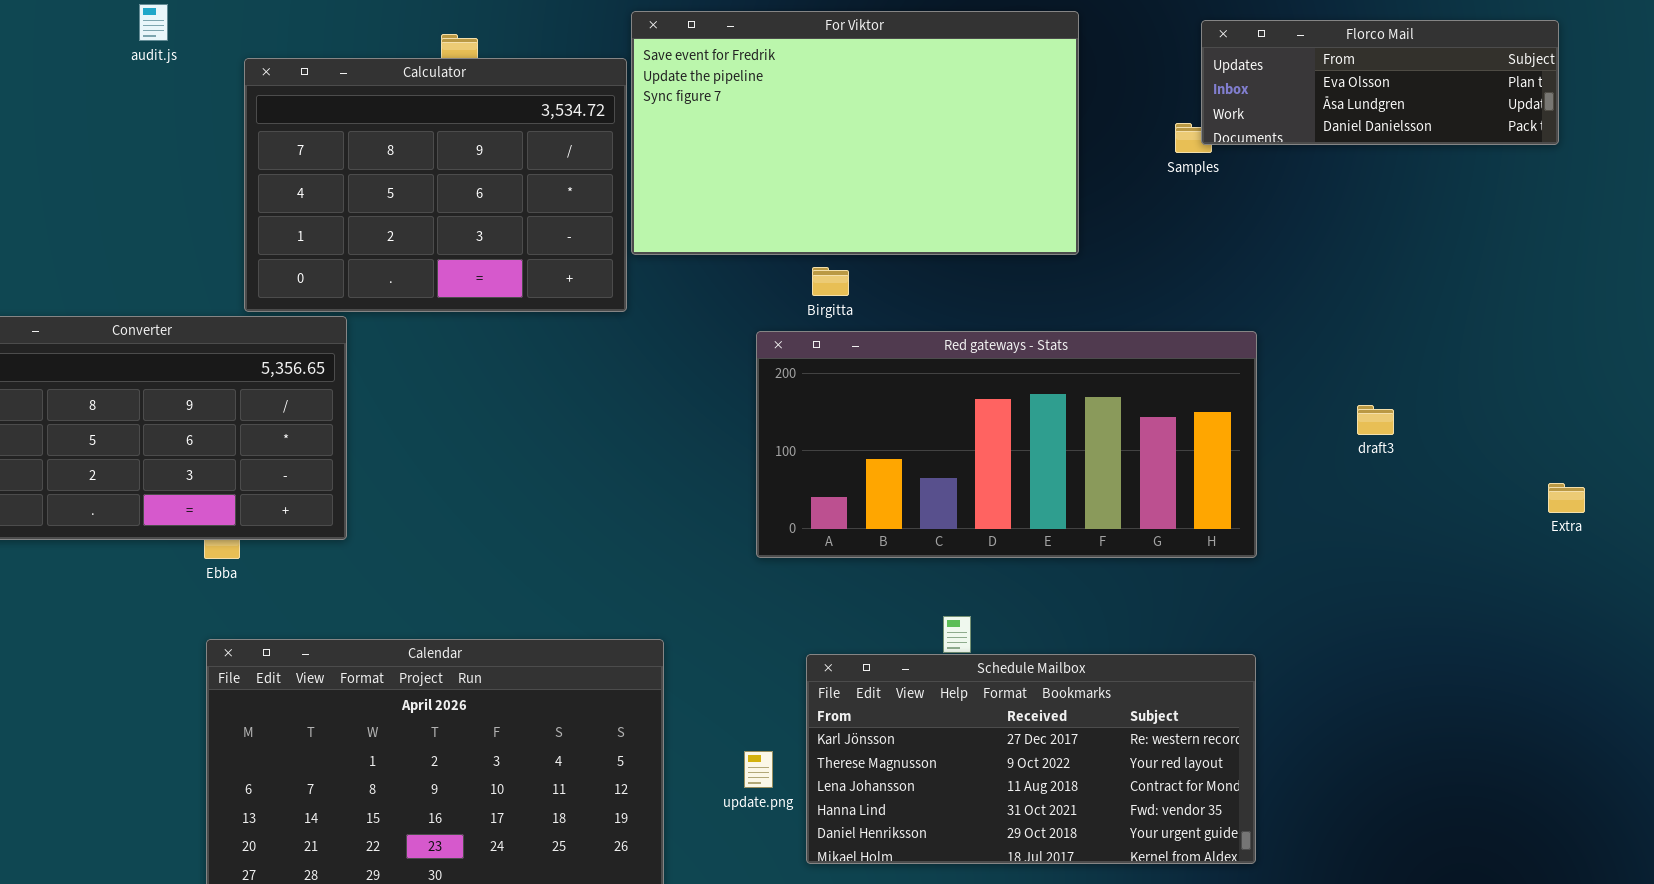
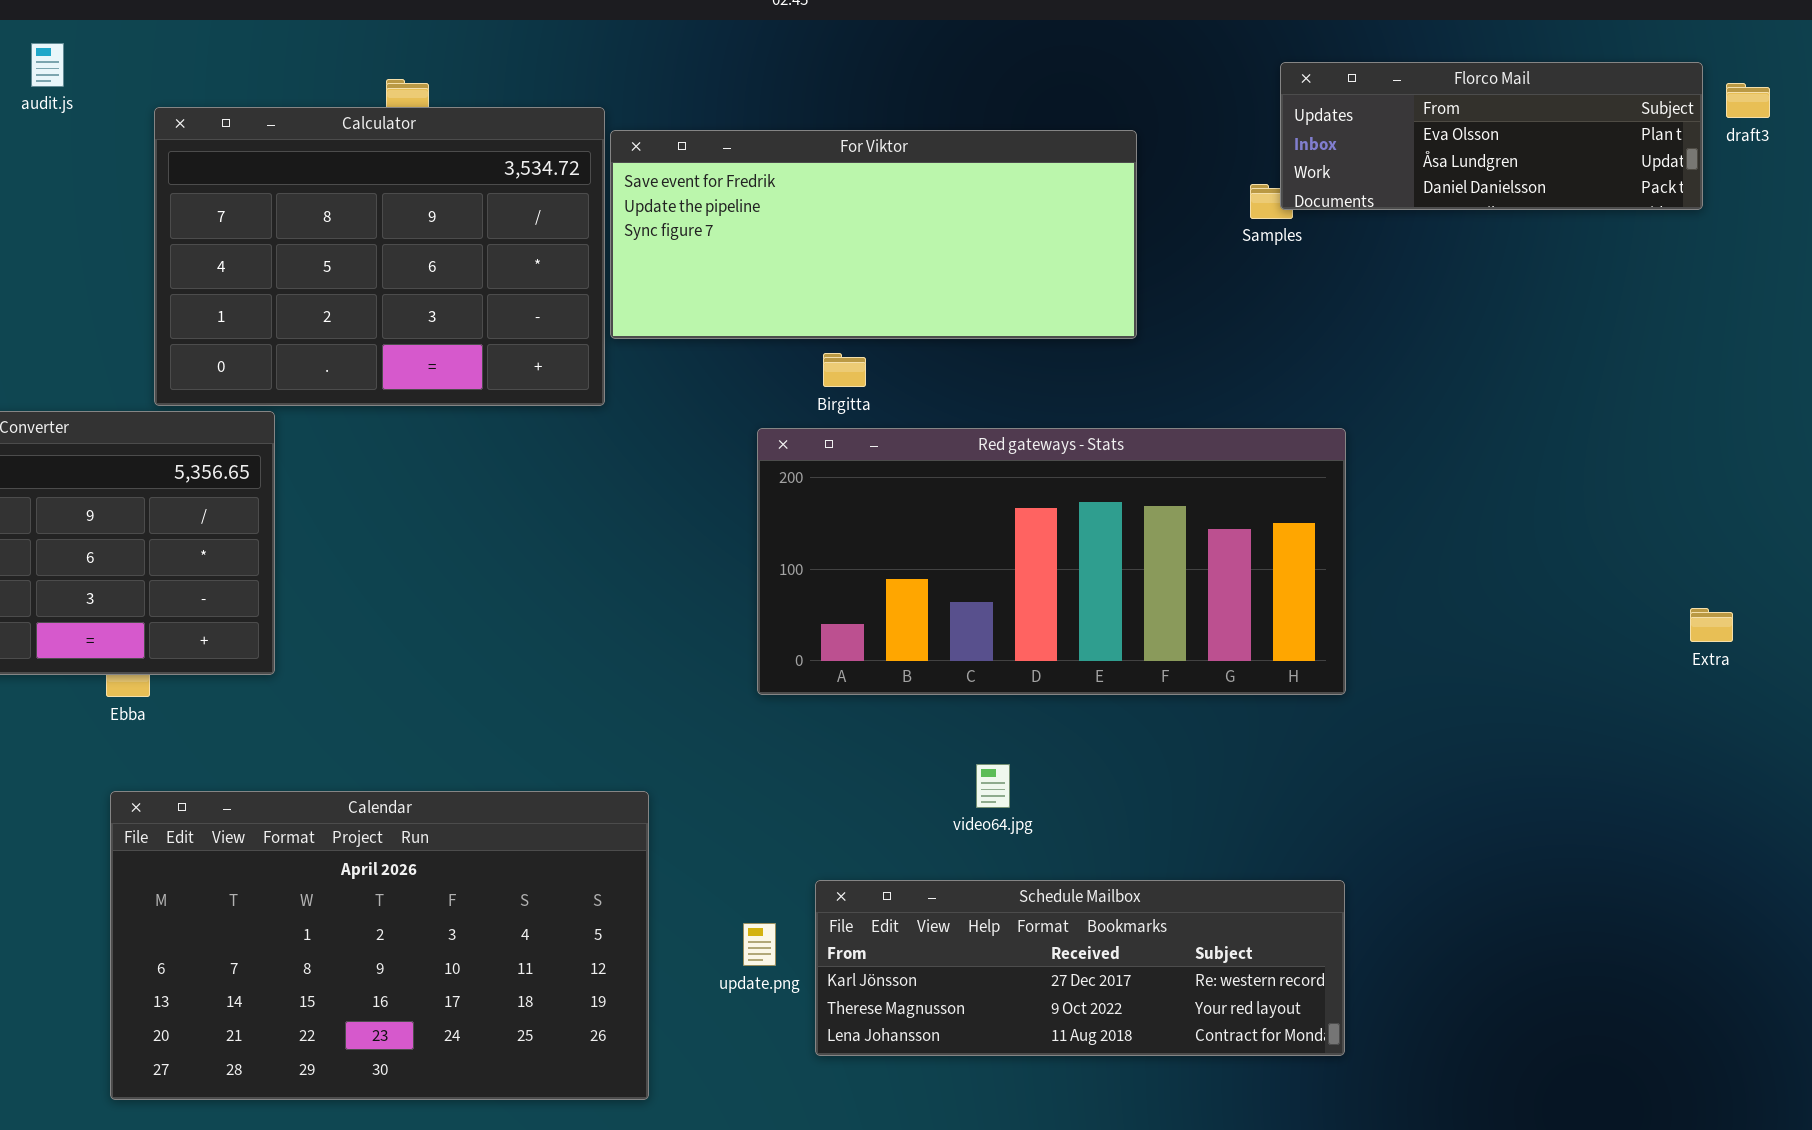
For Viktor: [631,11,1079,255] -> [610,130,1137,339], resized
draft3: [1357,405,1394,435] -> [1726,83,1770,118], moved
Schedule Mailbox: [806,654,1256,864] -> [815,880,1345,1056], resized

